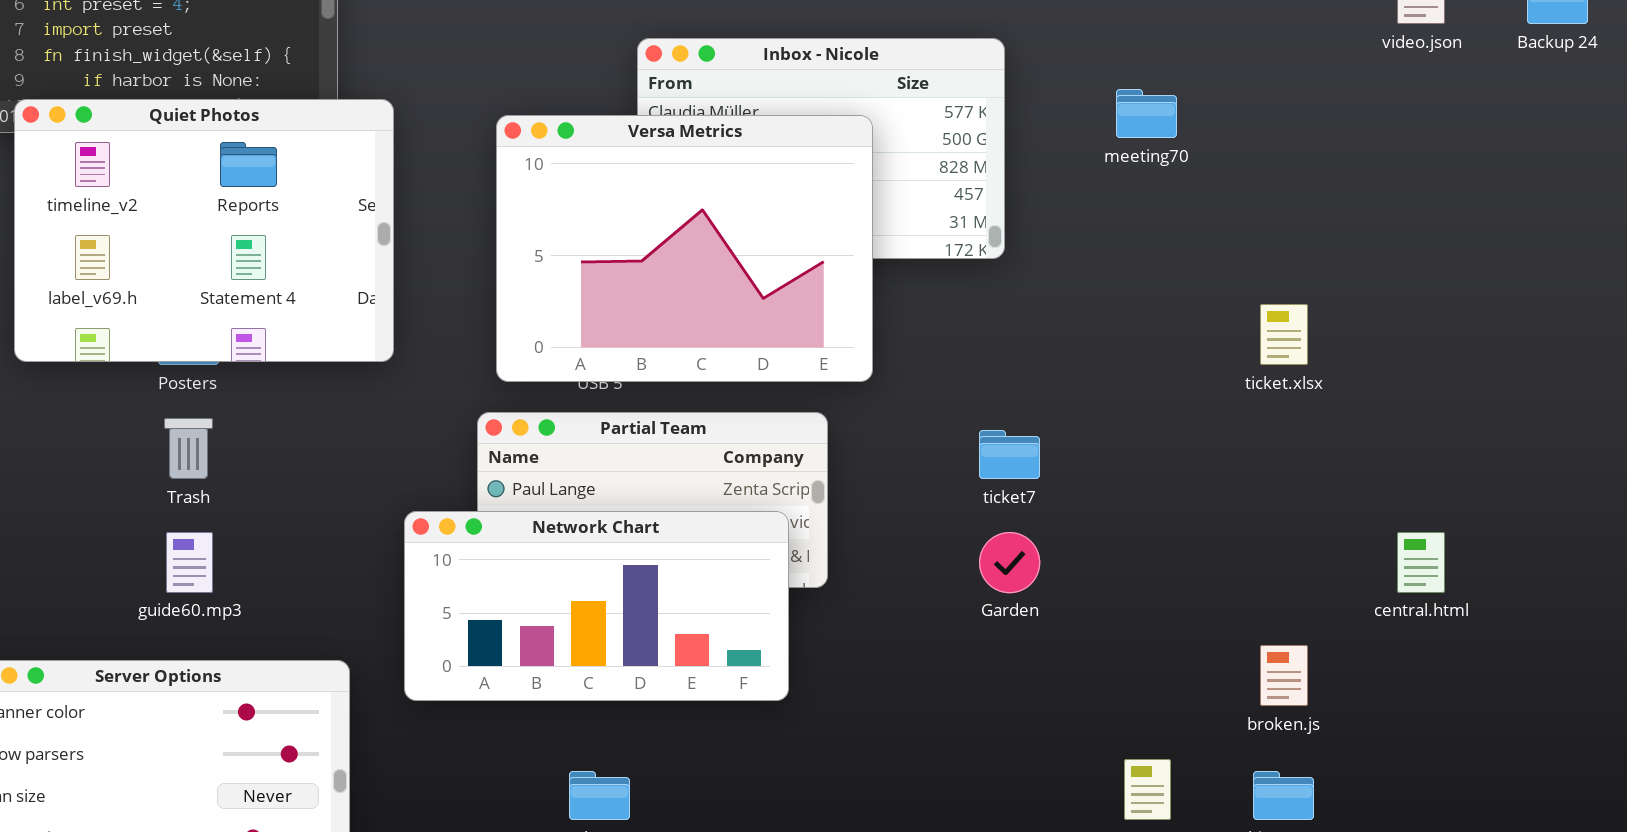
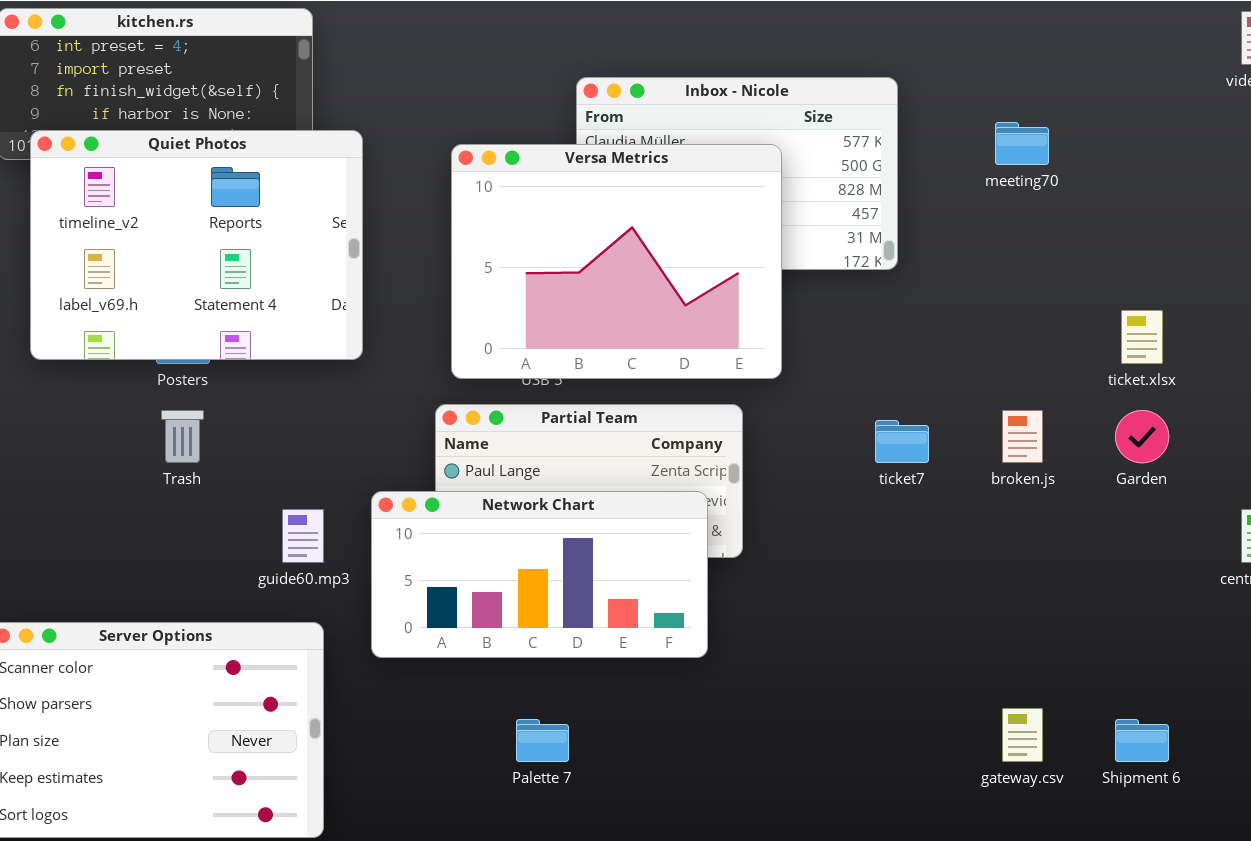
guide60.mp3: [166,532,213,593] -> [282,509,324,563], moved
Garden: [979,532,1040,593] -> [1115,410,1169,463], moved
broken.js: [1260,645,1308,706] -> [1002,410,1043,463], moved

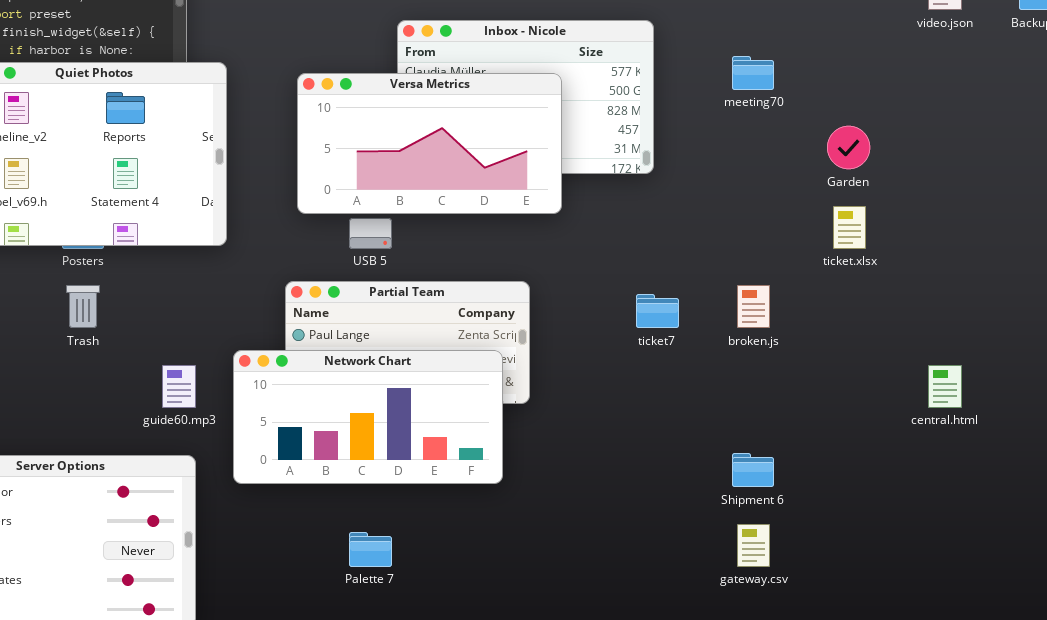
Versa Metrics: [451,144,782,379] -> [297,73,562,214], resized
Garden: [1115,410,1169,463] -> [827,126,870,169], moved
Shipment 6: [1115,719,1169,762] -> [732,453,774,487], moved

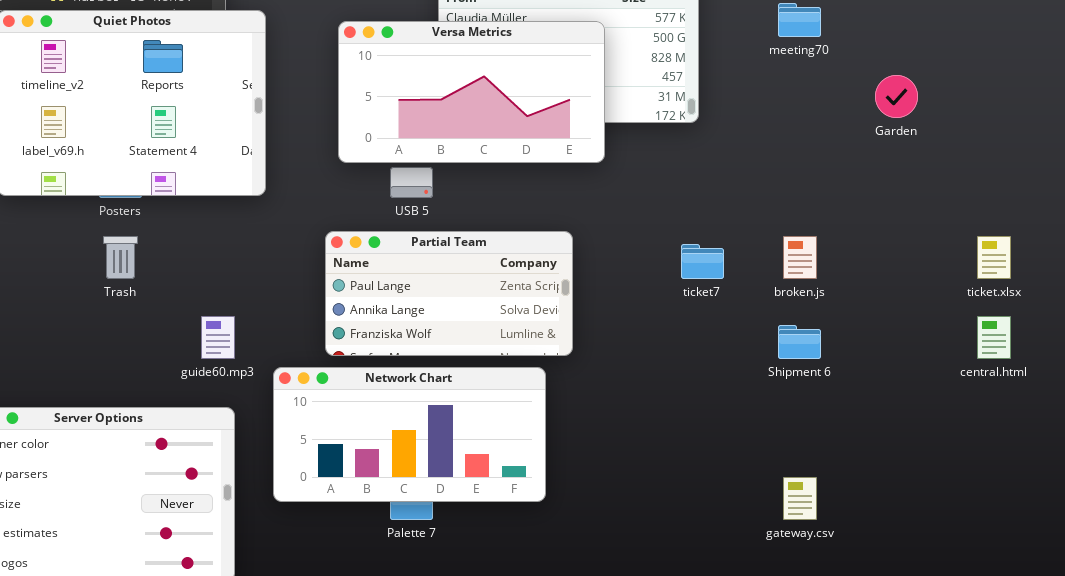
ticket.xlsx: [833,206,866,249] -> [977,236,1011,279], moved
Network Chart: [233,350,503,484] -> [273,367,546,502], moved
Shipment 6: [732,453,774,487] -> [778,325,821,359], moved

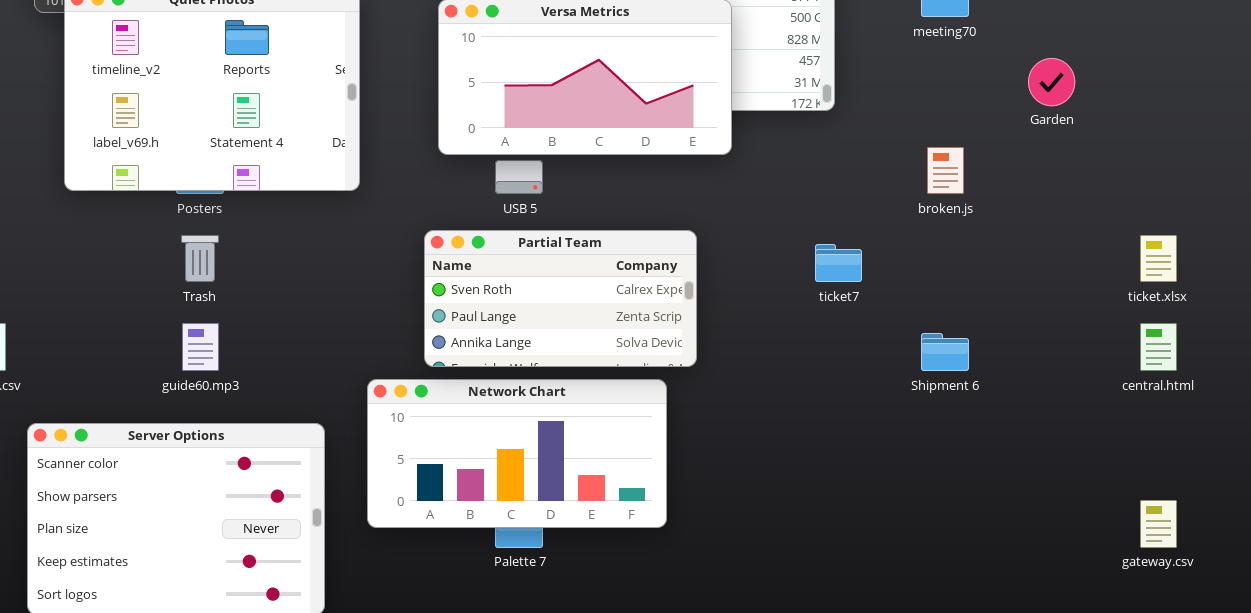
Partial Team: [325,231,573,356] -> [424,230,697,367], scrolled up 1 row
broken.js: [783,236,817,279] -> [927,147,964,194], moved
guide60.mp3: [201,316,235,359] -> [182,323,219,371], moved
gateway.csv: [783,477,817,520] -> [1140,500,1177,548], moved

